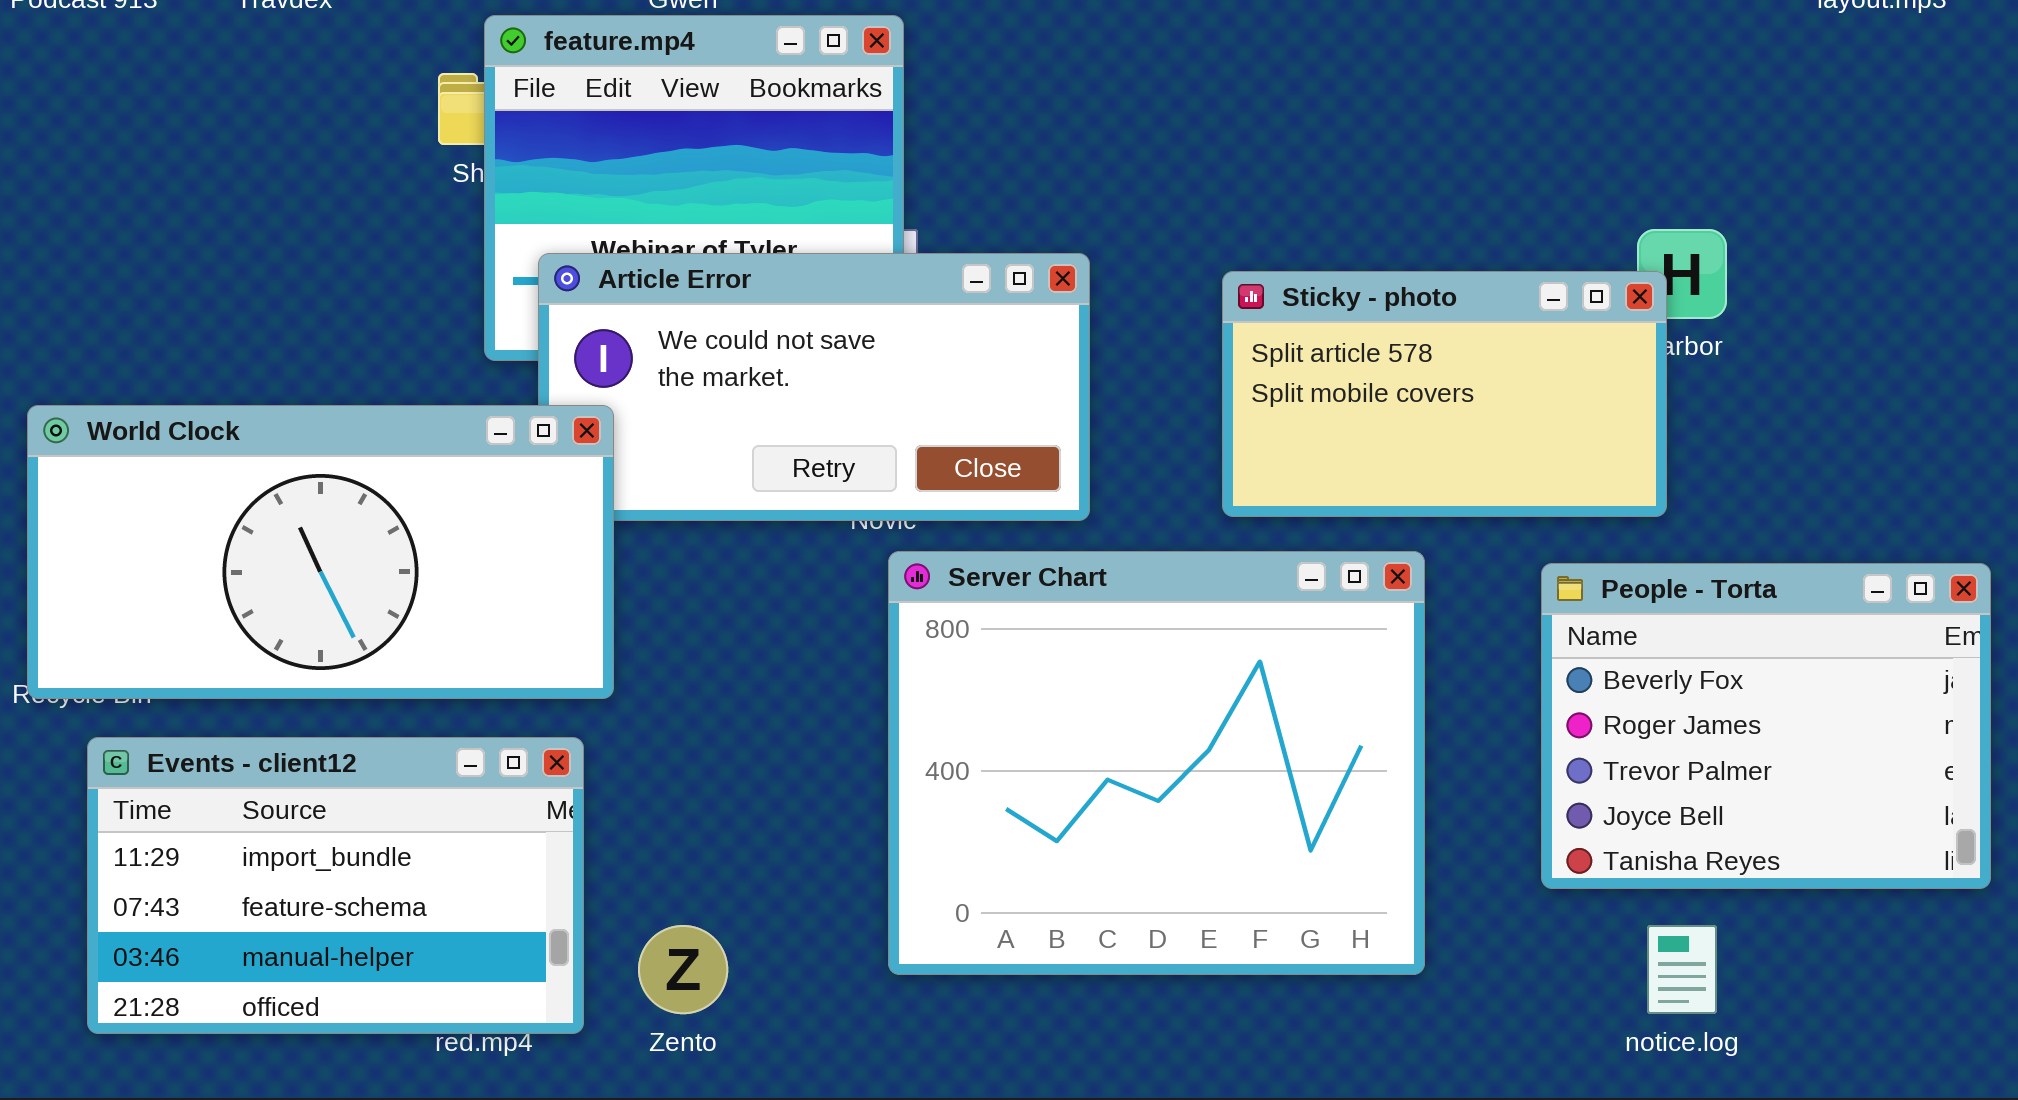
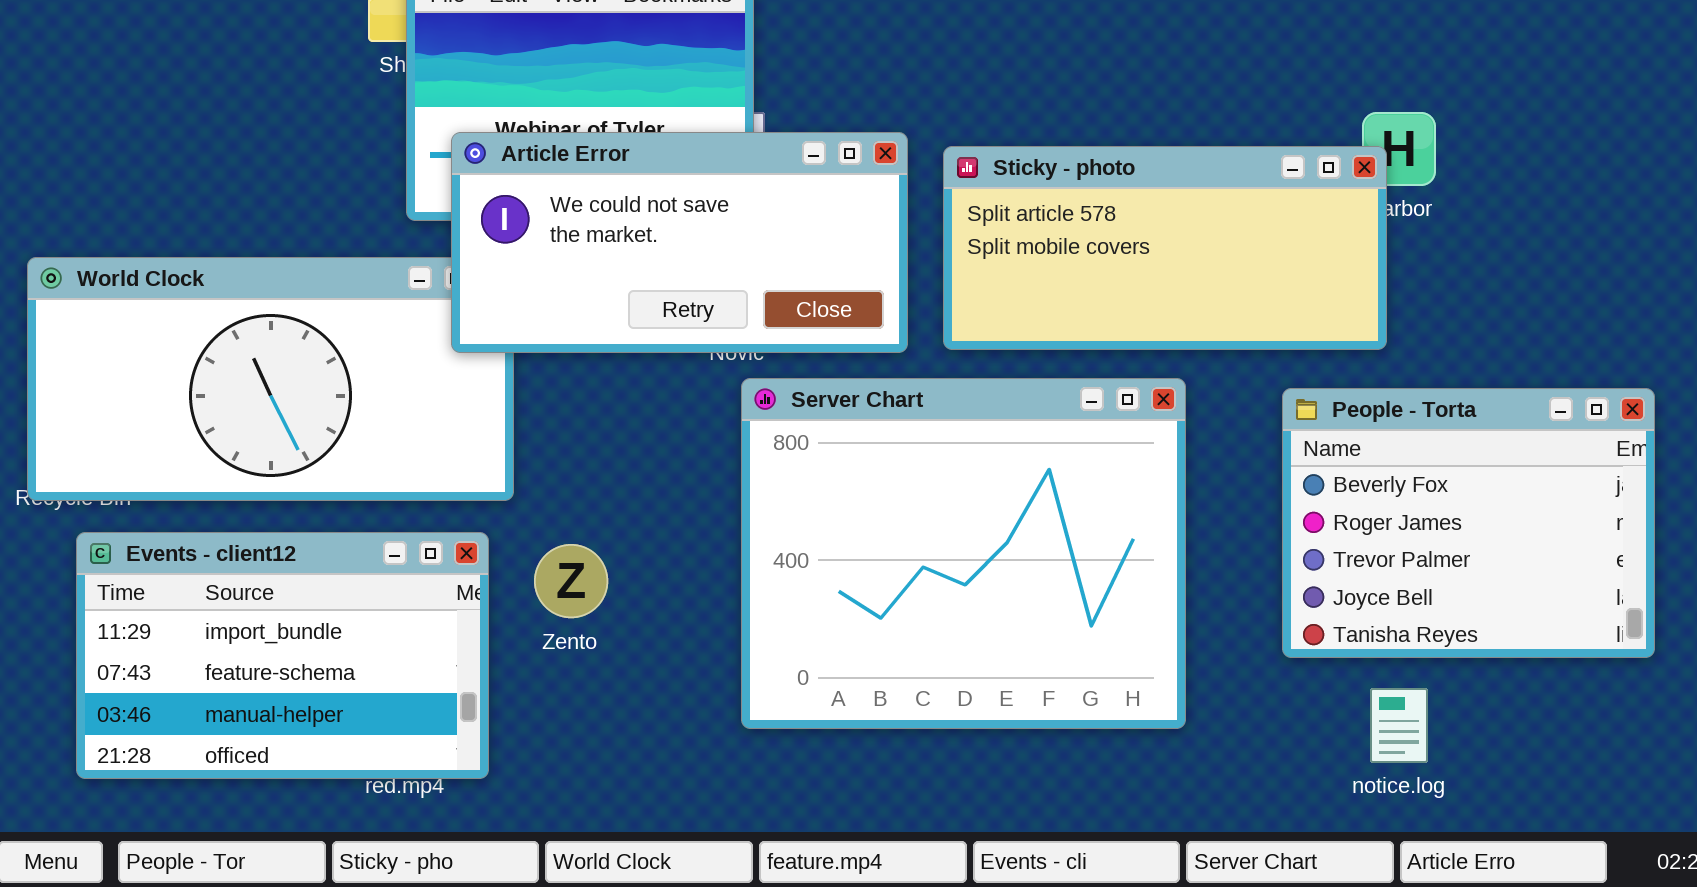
Article Error: [538,253,1090,521] -> [451,132,908,353], raised
Sticky - photo: [1222,271,1667,517] -> [943,146,1387,350], resized
Zento: [638,925,728,1014] -> [534,544,608,618], moved

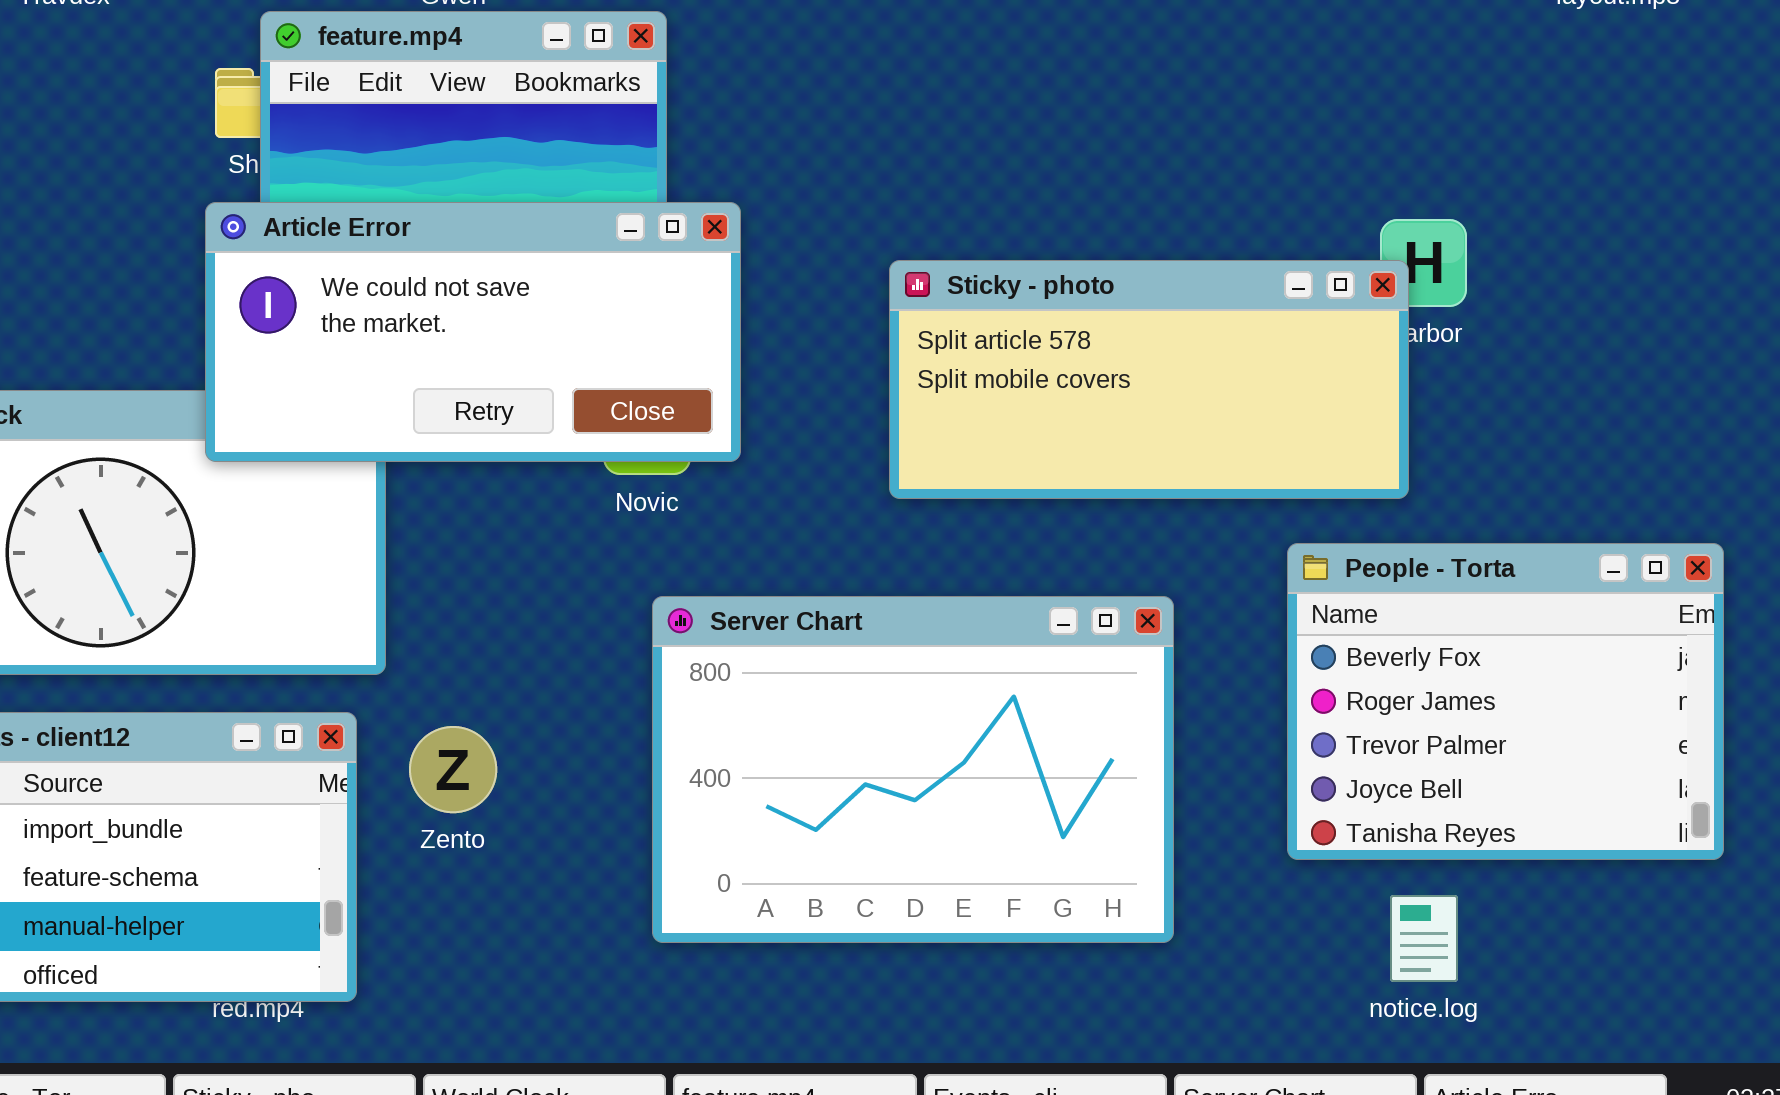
Article Error: [451,132,908,353] -> [205,202,741,462], moved
Server Chart: [741,378,1186,729] -> [652,596,1174,943], resized

